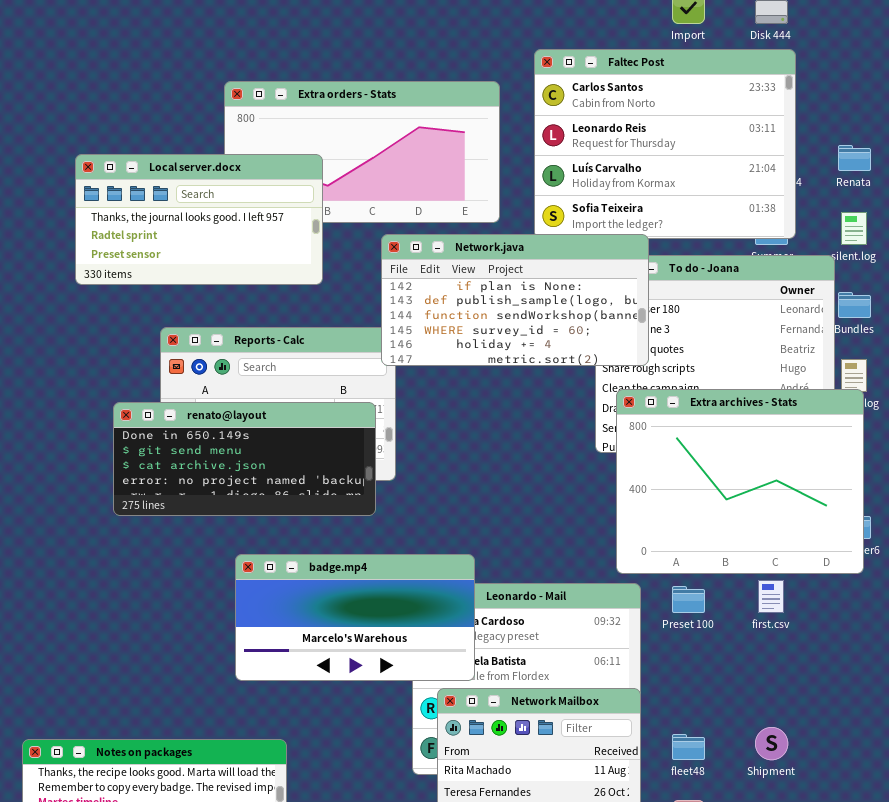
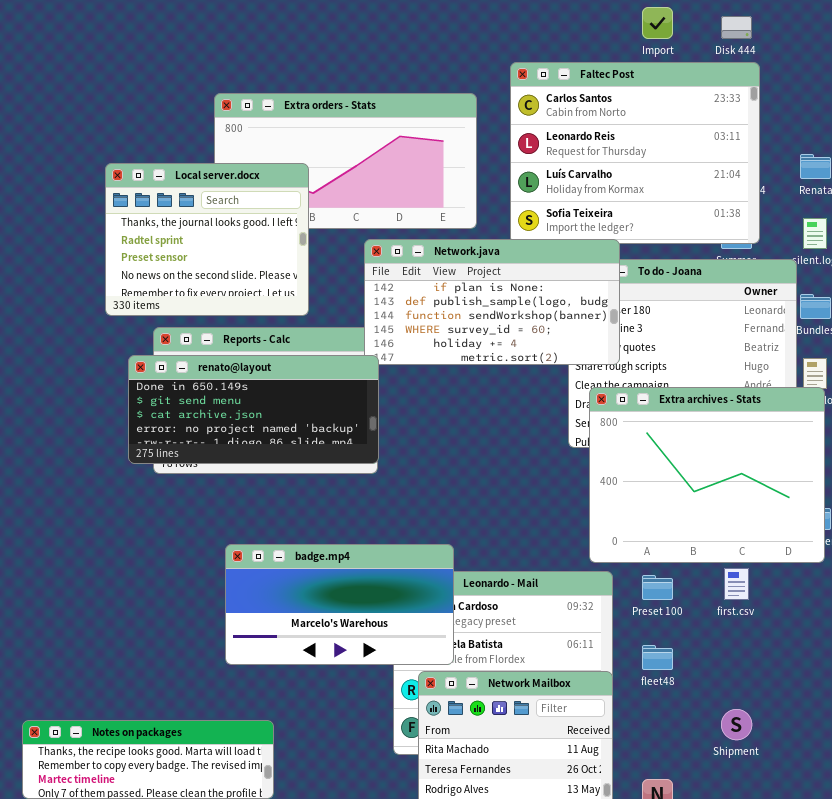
Local server.docx: [75,154,323,285] -> [105,163,309,316], resized
renato@layout: [113,402,376,516] -> [128,355,379,464], moved
fleet48: [672,734,705,760] -> [642,645,673,670], moved

